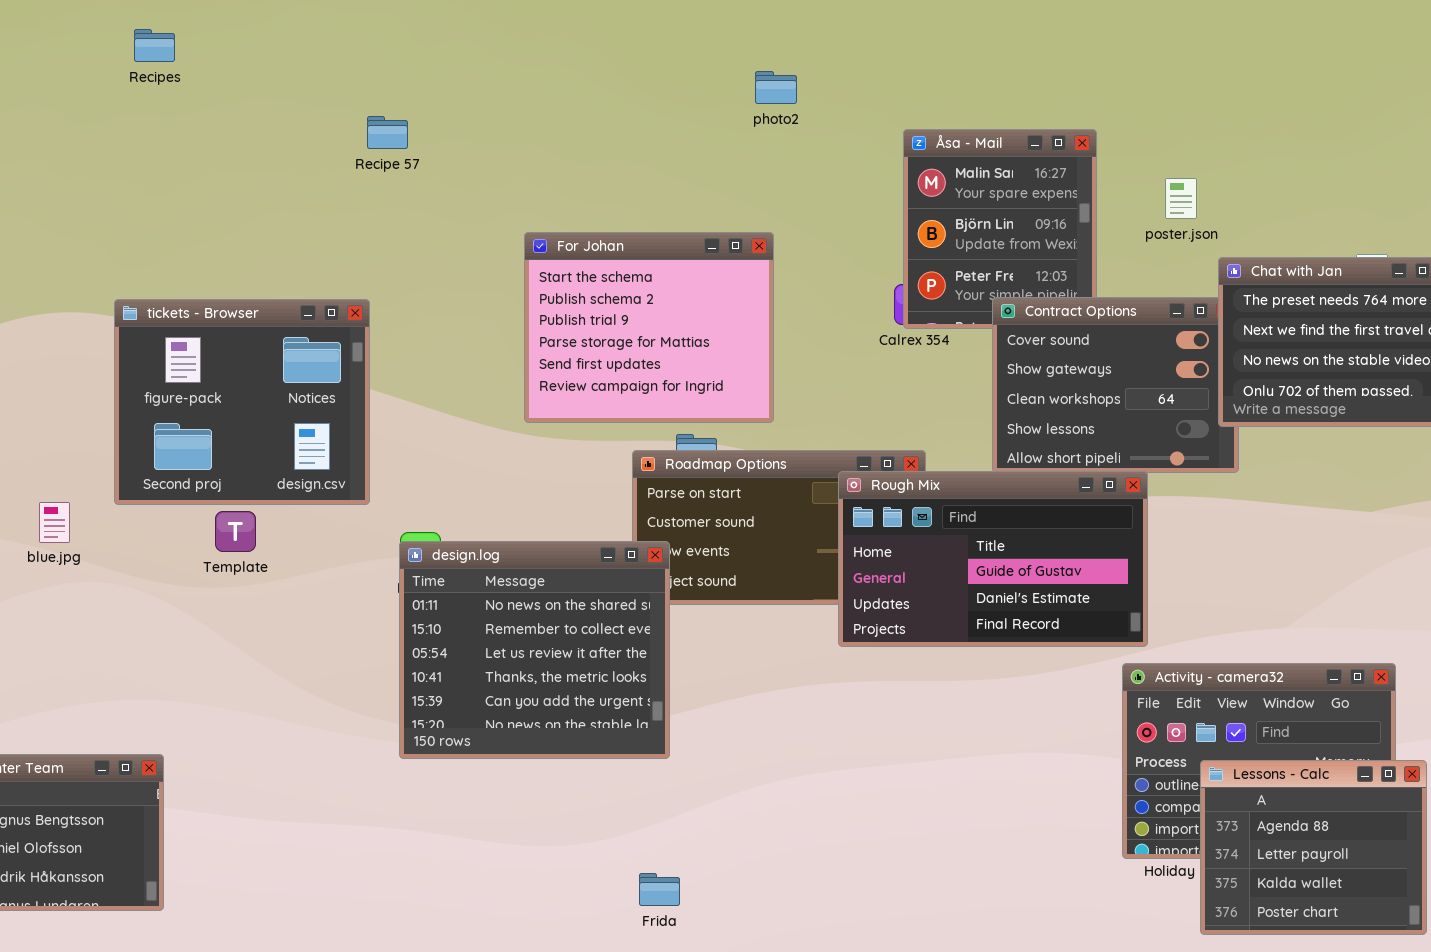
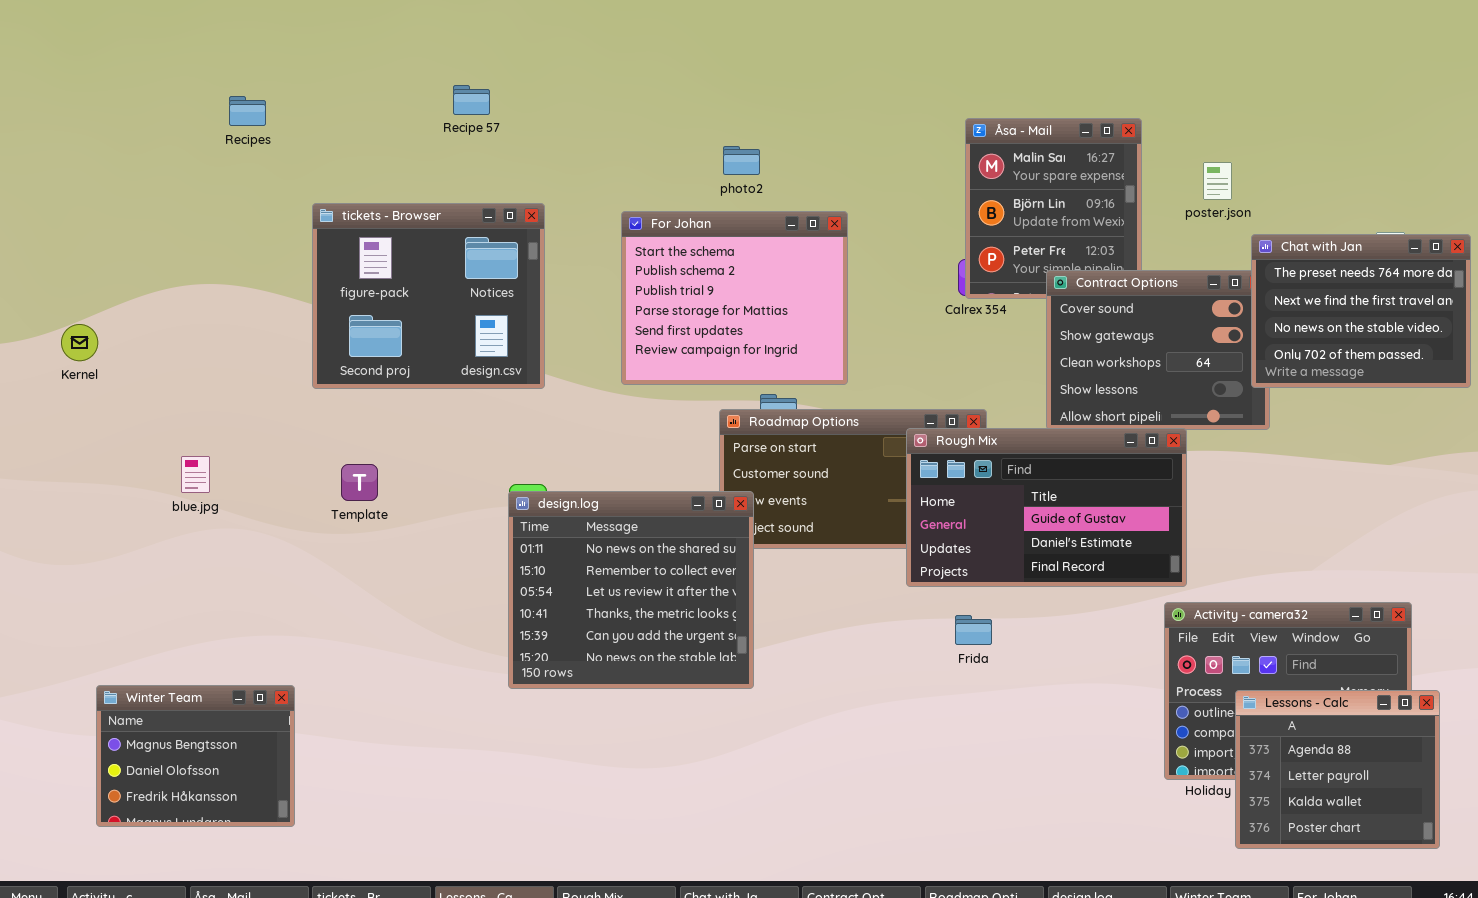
Recipes: [134,29,175,62] -> [229,96,266,126], moved
photo2: [755,71,797,104] -> [723,146,760,175], moved
Recipe 57: [367,116,408,149] -> [453,85,490,115], moved
tickets - Browser: [114,299,370,505] -> [312,203,545,389], moved
Frida: [639,873,680,906] -> [955,615,992,645], moved

